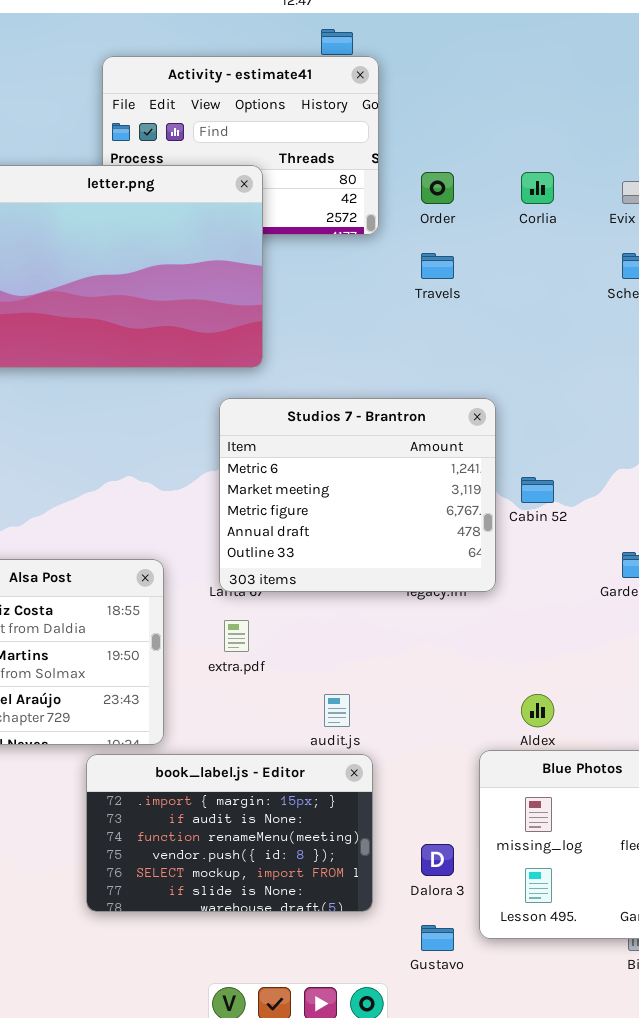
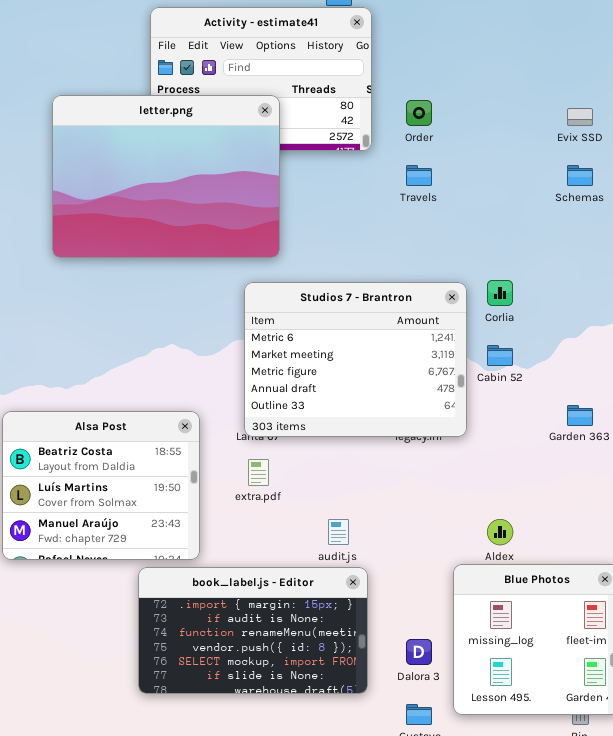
Corlia: [521,172,554,204] -> [487,280,513,306], moved

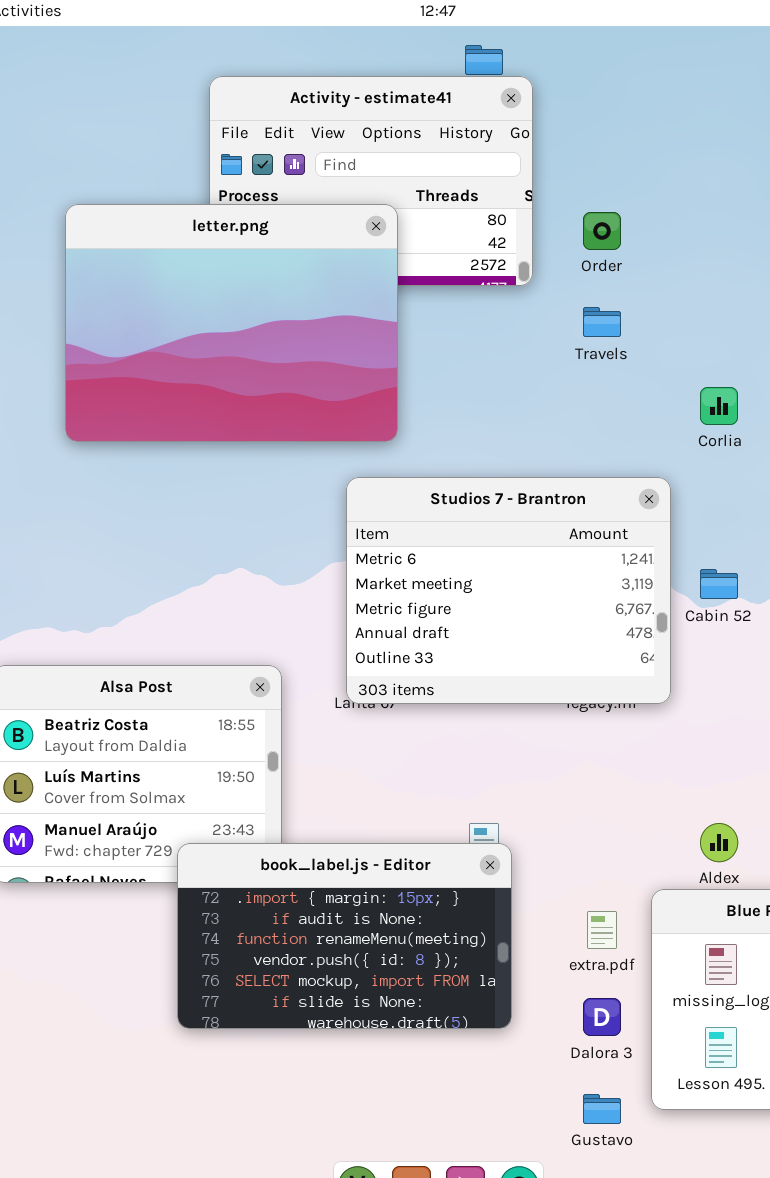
Corlia: [487,280,513,306] -> [700,387,738,425], moved
extra.pdf: [248,459,269,486] -> [587,911,617,949], moved
book_label.js - Editor: [138,567,368,694] -> [177,843,512,1029], moved

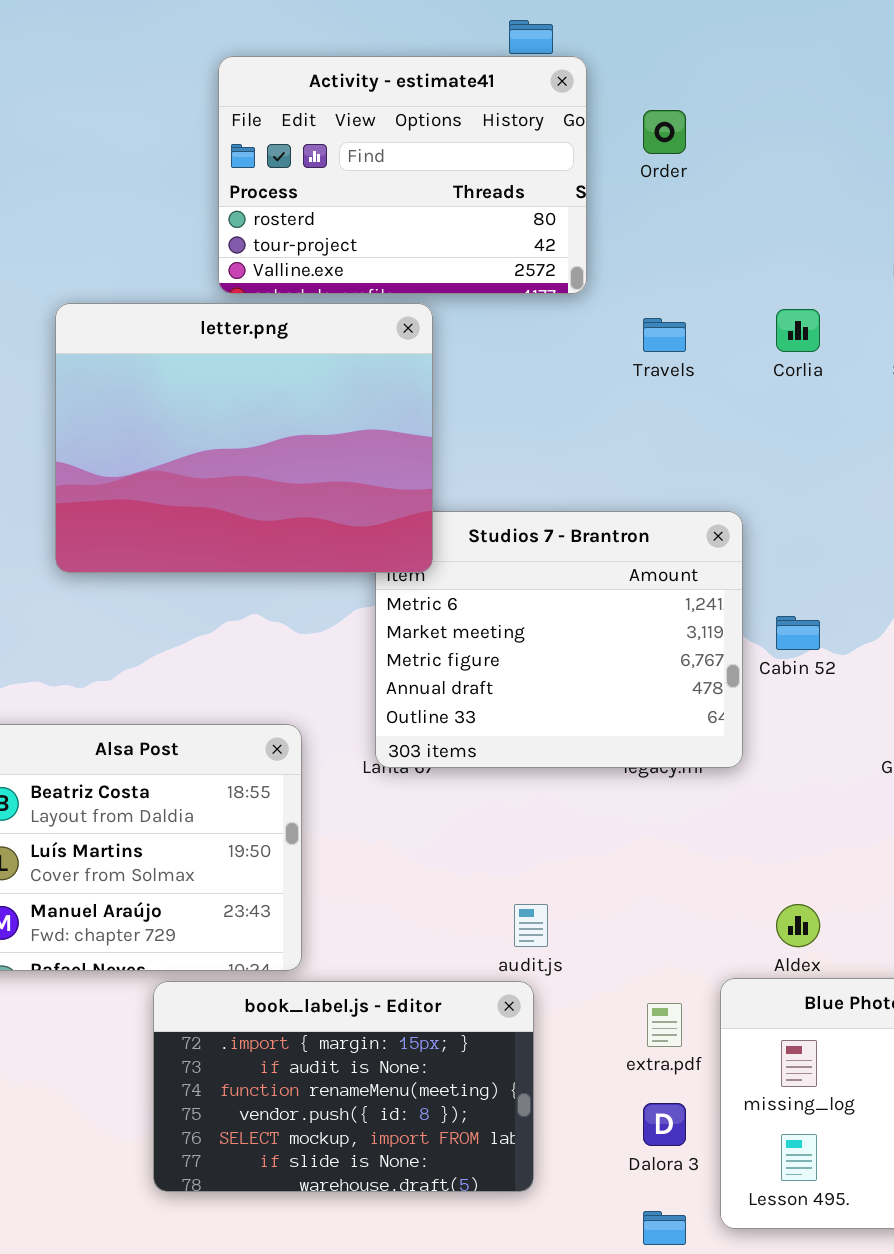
letter.png: [65,204,398,442] -> [55,303,433,573], moved
Order: [583,212,621,250] -> [643,110,686,154], moved
Corlia: [700,387,738,425] -> [776,309,820,352], moved
book_label.js - Editor: [177,843,512,1029] -> [153,981,534,1192], moved

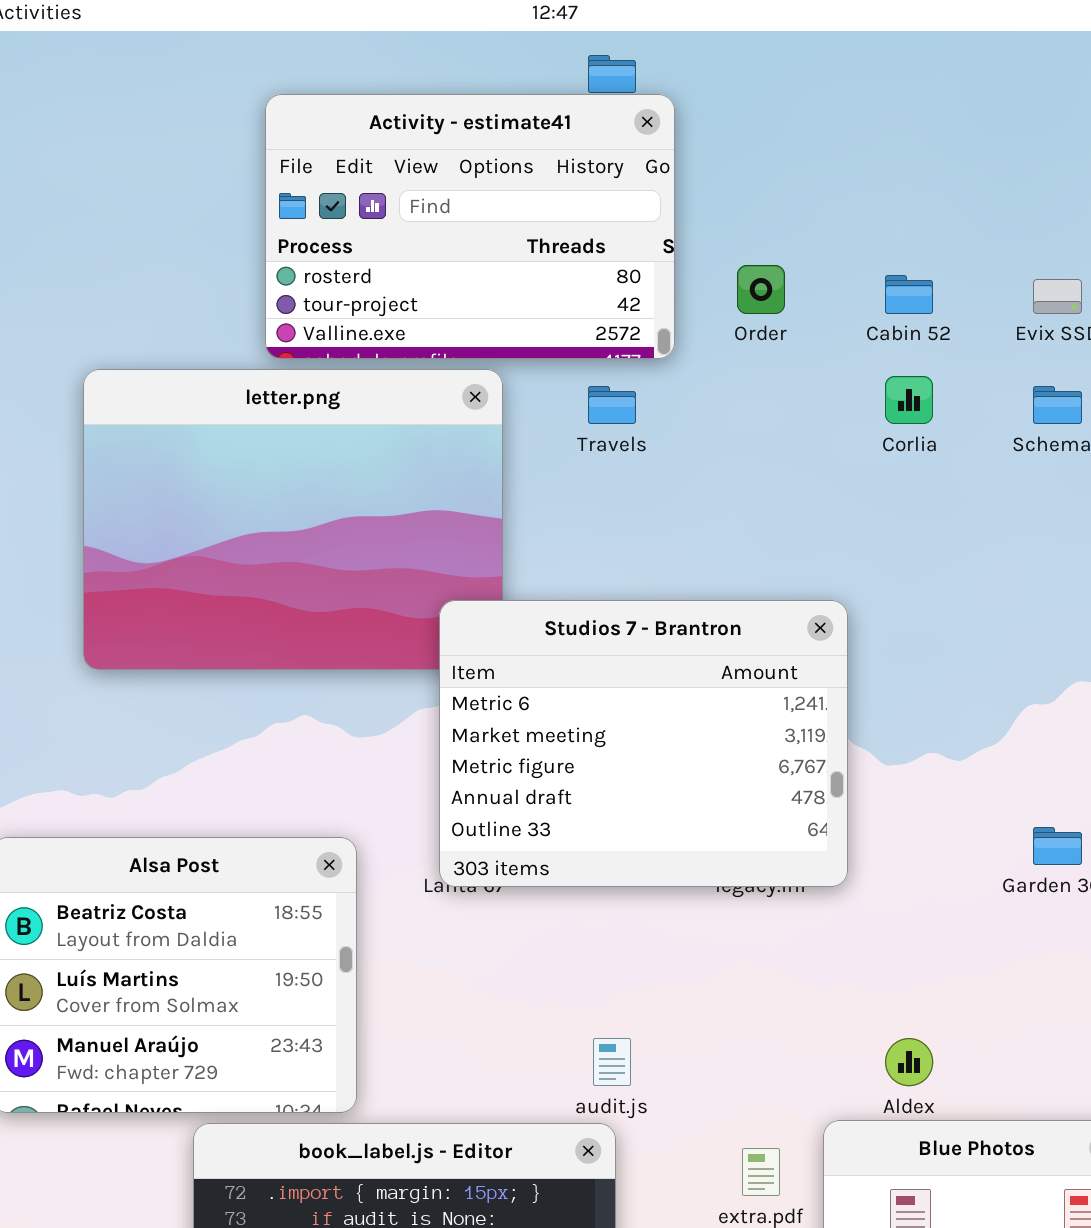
Order: [643,110,686,154] -> [737,265,785,314], moved
Travels: [643,318,686,352] -> [588,386,636,424], moved
Studios 7 - Brantron: [375,511,743,768] -> [439,600,848,887], raised
Cabin 52: [776,616,820,650] -> [885,275,933,314], moved

